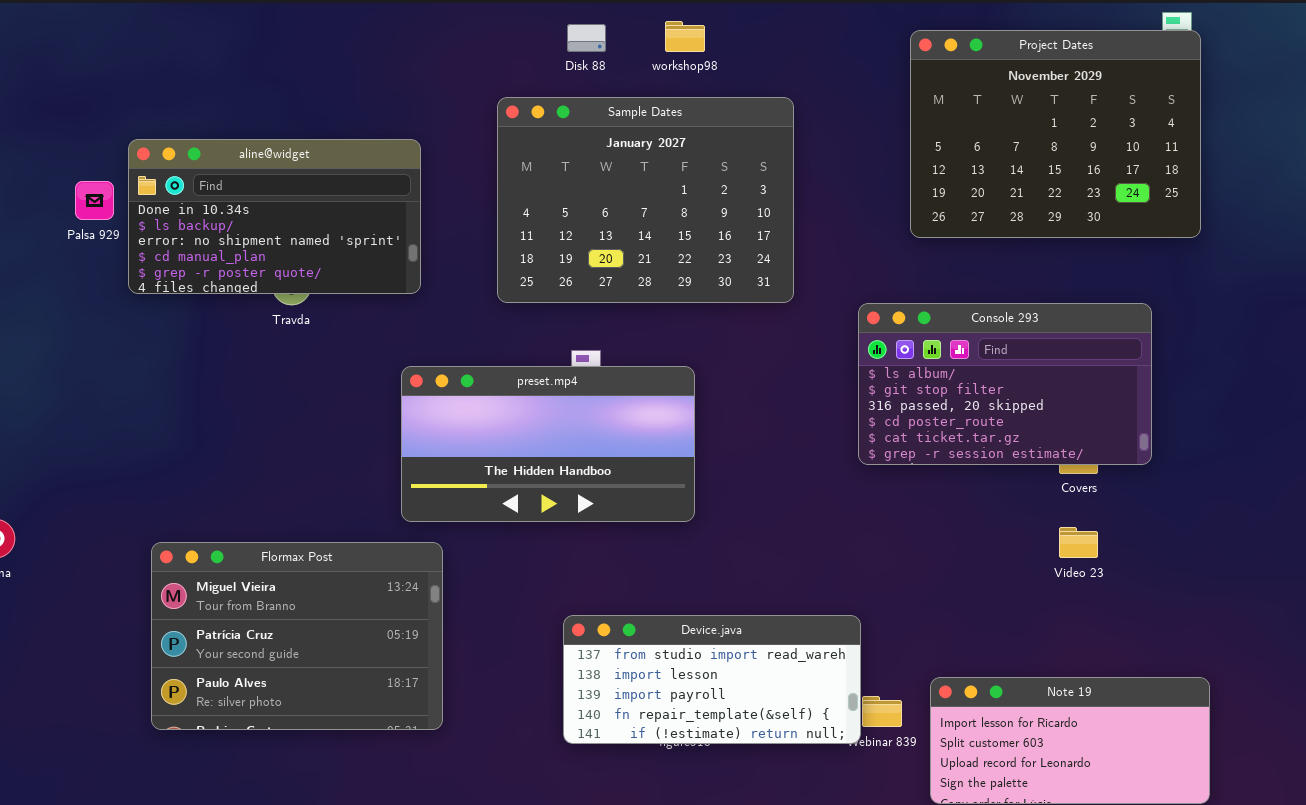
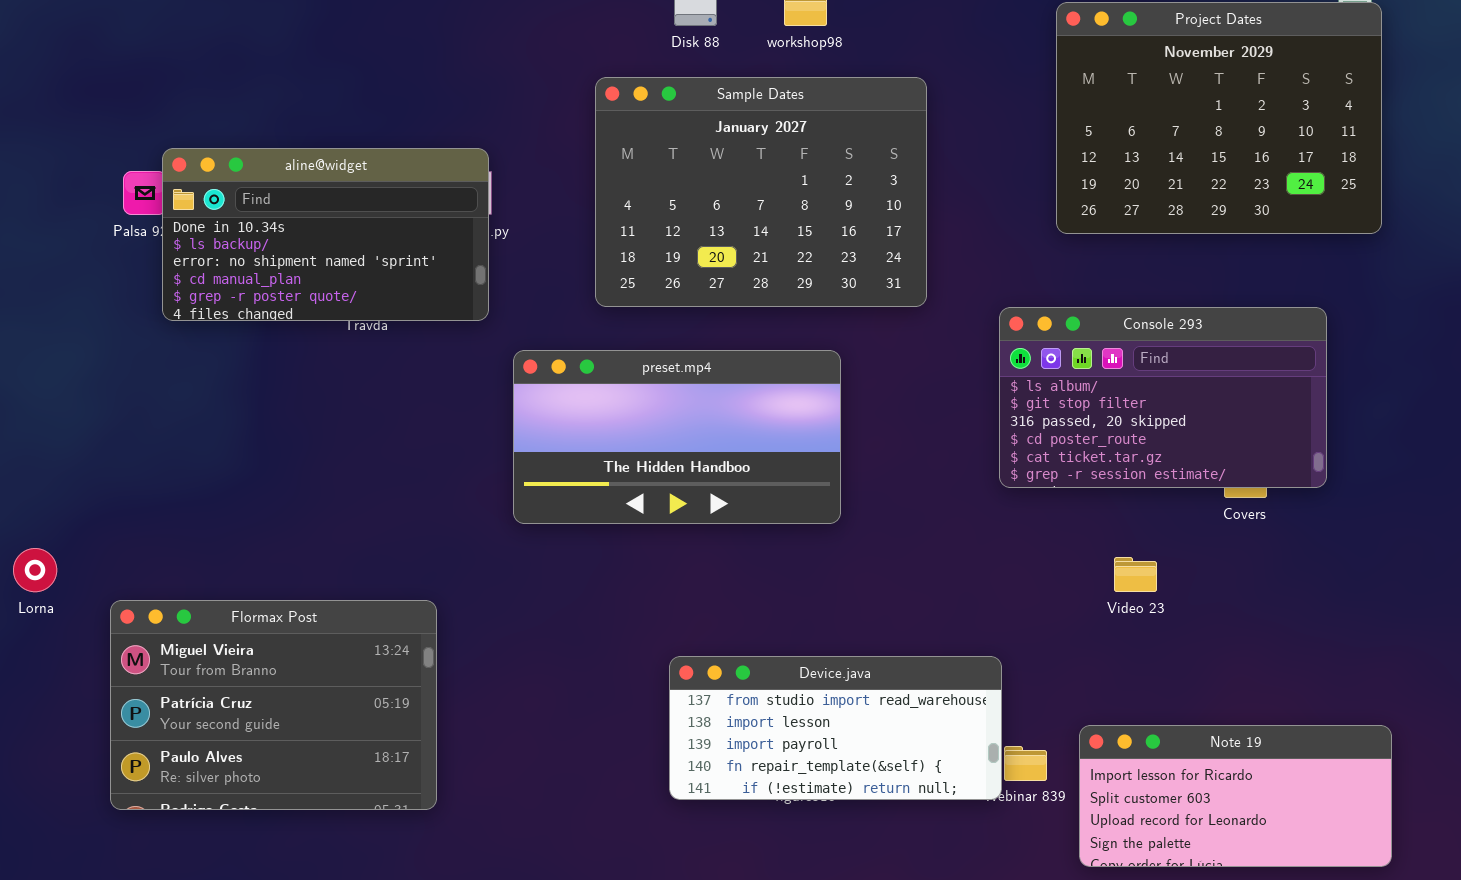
aline@widget: [128,139,421,294] -> [162,148,489,321], moved
preset.mp4: [401,366,695,522] -> [513,350,841,524], moved
Video 23: [1059,527,1098,558] -> [1114,557,1157,592], moved
Flormax Post: [151,542,443,730] -> [110,600,437,810], moved

